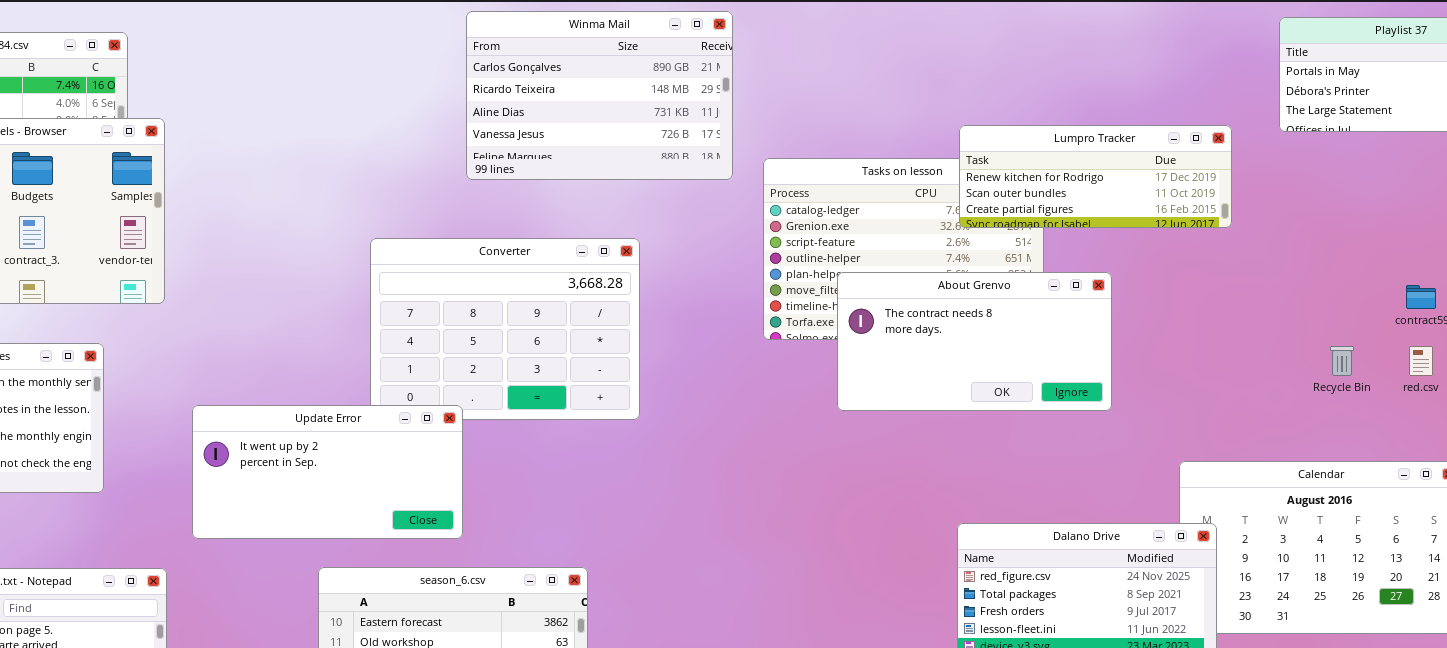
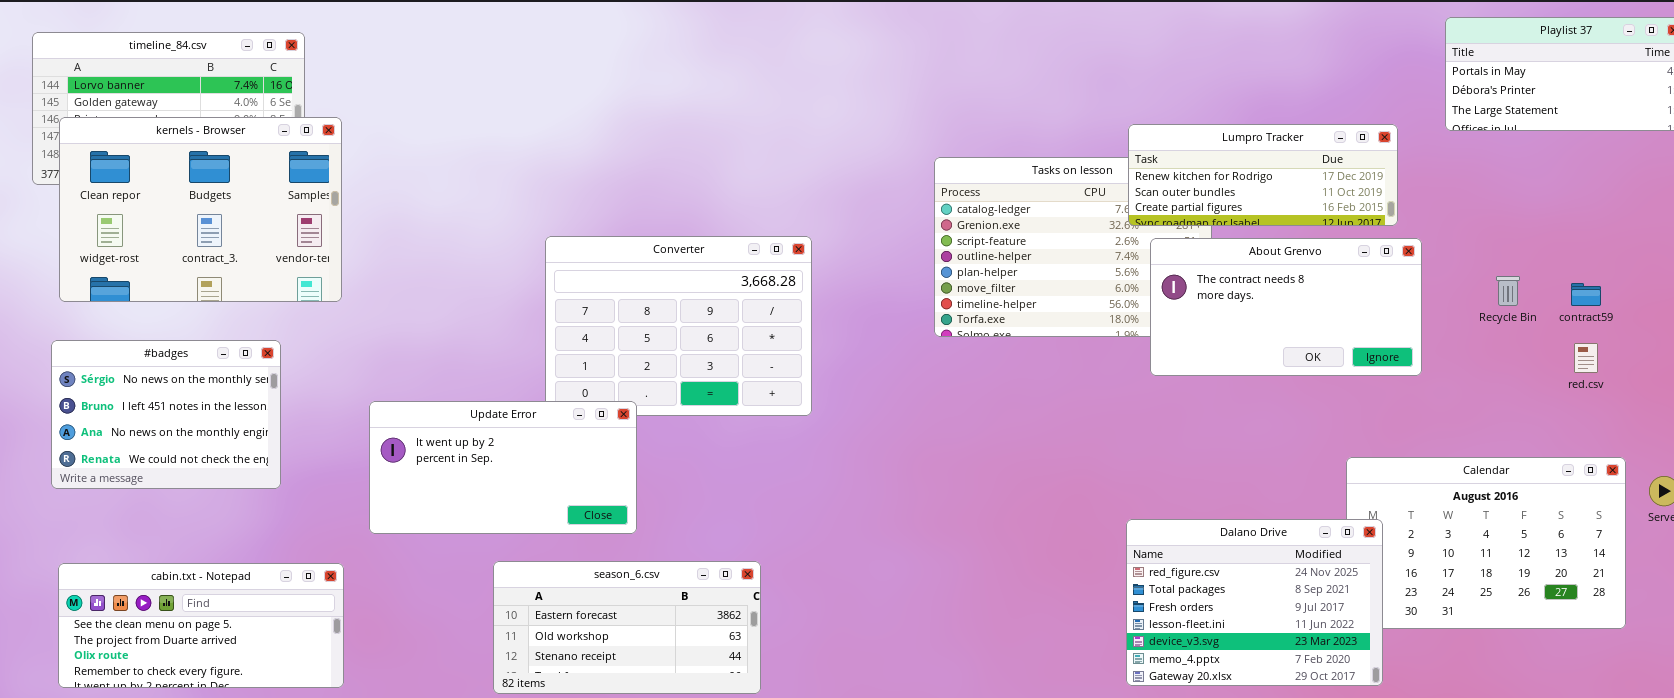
Winma Mail: [466,11,733,180] -> none, closed
About Grenvo: [837,272,1112,411] -> [1150,238,1422,376], moved
Recycle Bin: [1330,346,1354,376] -> [1496,276,1520,306], moved

